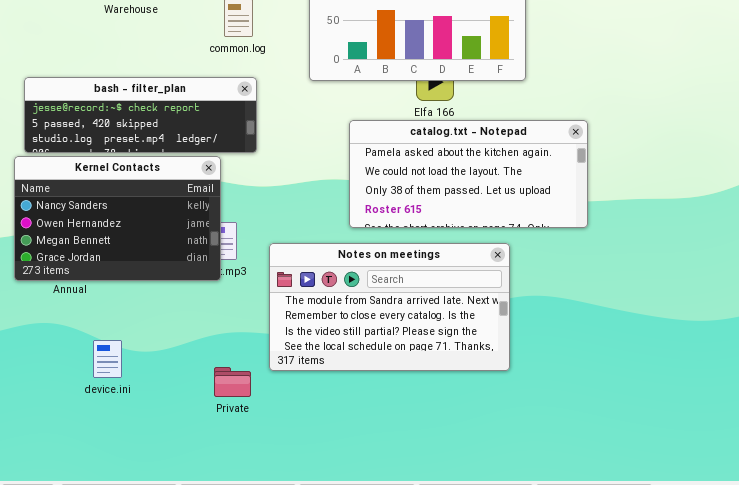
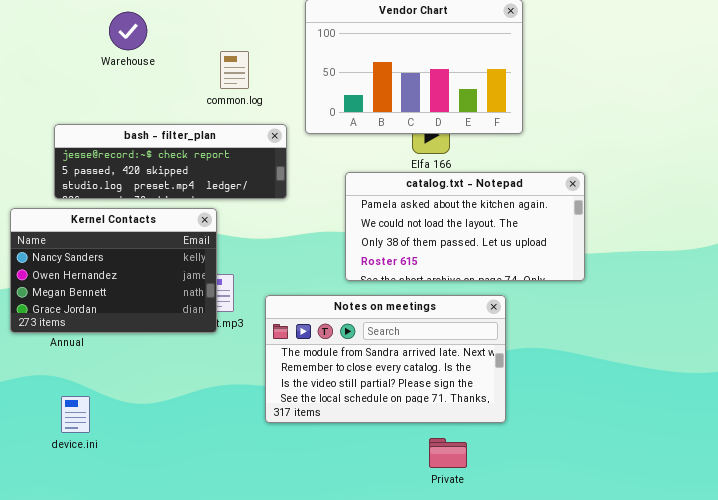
bash - filter_plan: [24,77,257,153] -> [54,124,287,199], moved
device.ini: [93,340,122,378] -> [61,396,90,433], moved
Private: [214,367,251,397] -> [429,438,467,468], moved

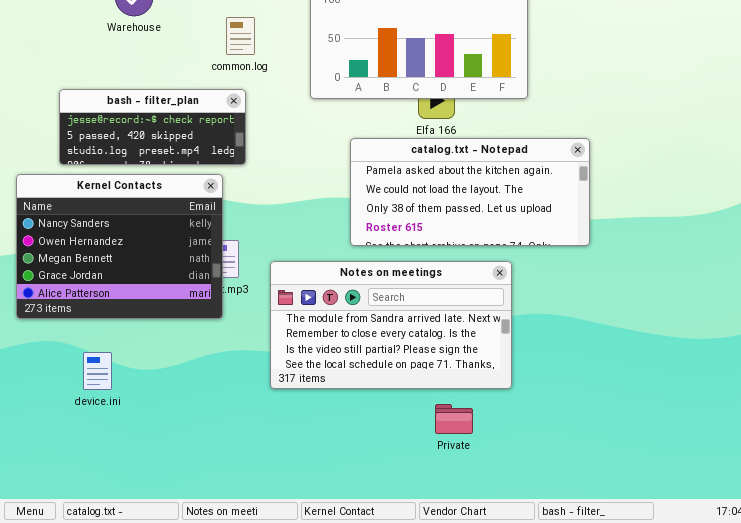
bash - filter_plan: [54,124,287,199] -> [59,89,246,165], resized
Kernel Contacts: [10,208,217,333] -> [16,174,223,319], resized
device.ini: [61,396,90,433] -> [83,352,112,390], moved

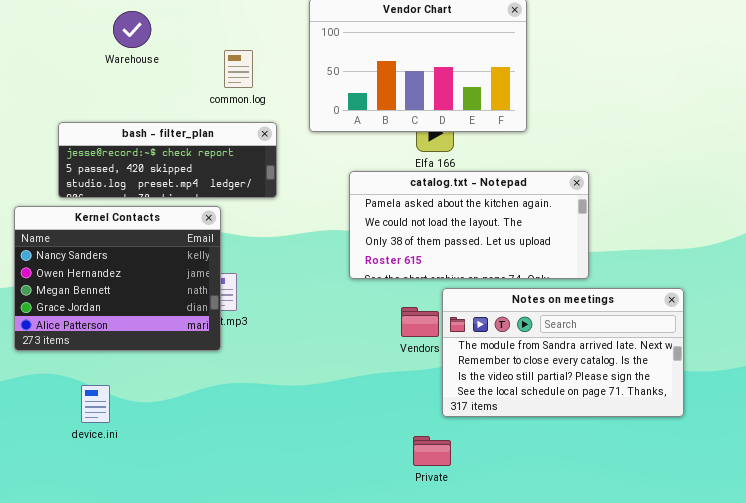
bash - filter_plan: [59,89,246,165] -> [58,122,277,198], resized
Notes on meetings: [270,261,512,389] -> [442,288,684,417], moved
Private: [435,404,473,434] -> [413,436,451,466], moved

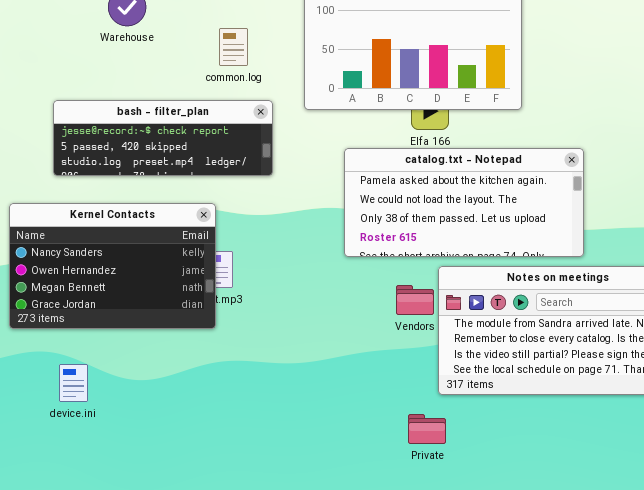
Kernel Contacts: [14,206,221,351] -> [9,203,216,329], resized
device.ini: [81,385,110,423] -> [59,364,88,402], moved

